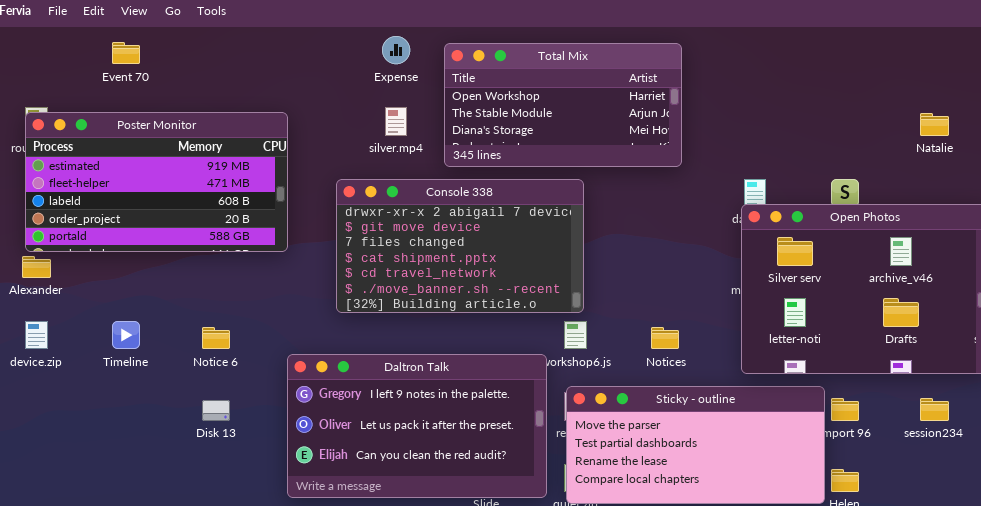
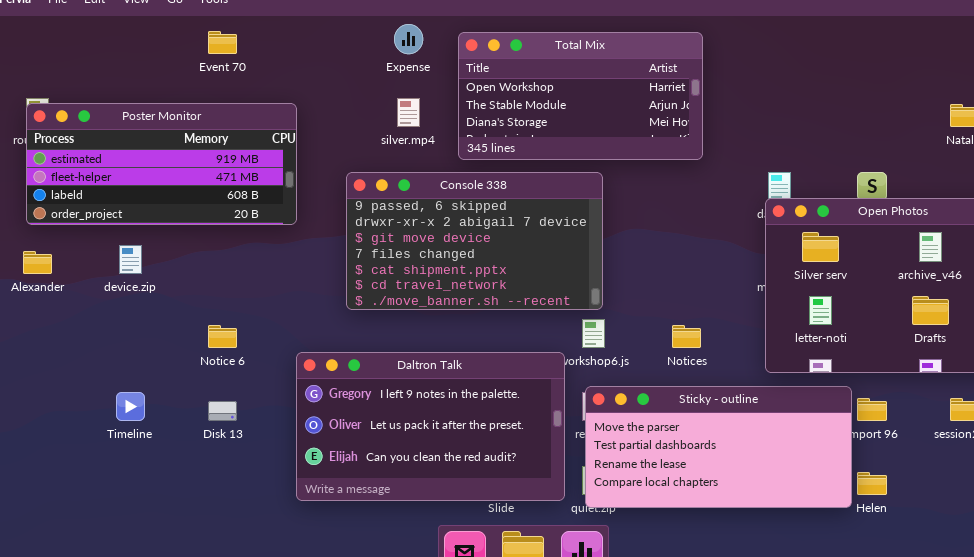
Event 70: [112,42,140,64] -> [208,31,237,54], moved
Poster Monitor: [25,112,288,252] -> [26,103,297,225], resized
Console 338: [336,179,584,313] -> [346,172,603,310], scrolled up 1 row
device.zip: [25,321,48,349] -> [119,245,142,274], moved
Timeline: [112,321,140,349] -> [116,392,145,421], moved

